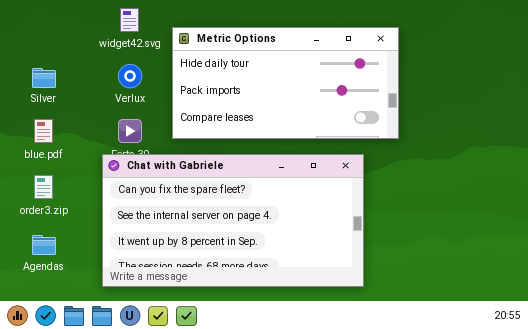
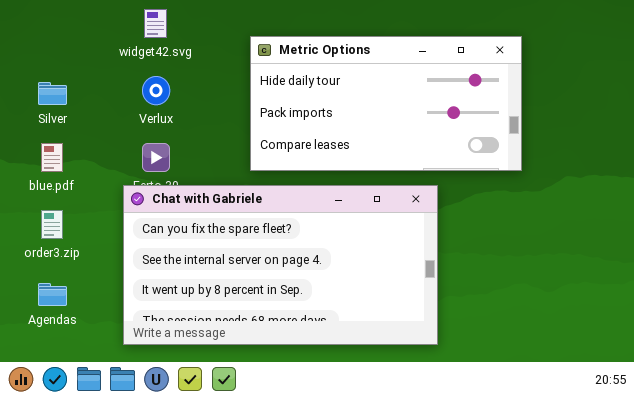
Metric Options: [172,27,399,139] -> [250,36,522,171], moved

